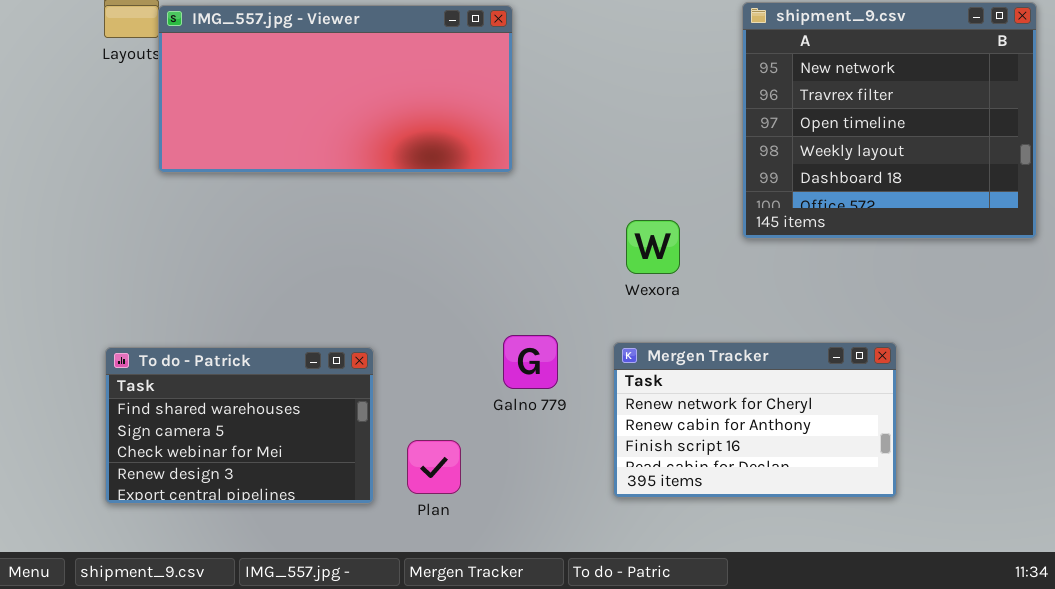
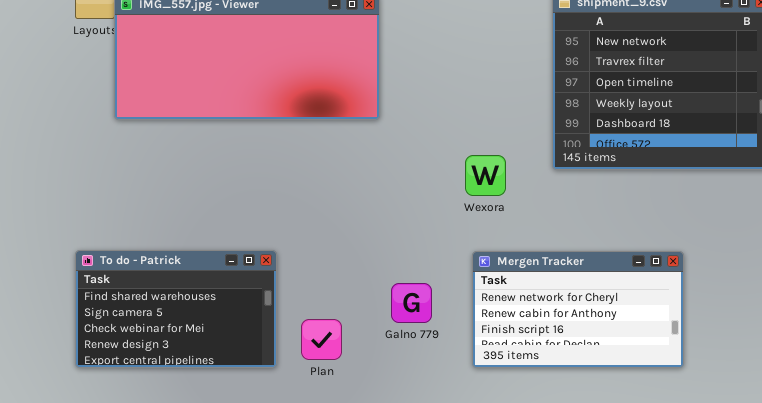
Galno 779: [503,335,558,389] -> [391,283,432,323], moved
Mergen Tracker: [613,342,897,498] -> [472,251,684,368], moved

